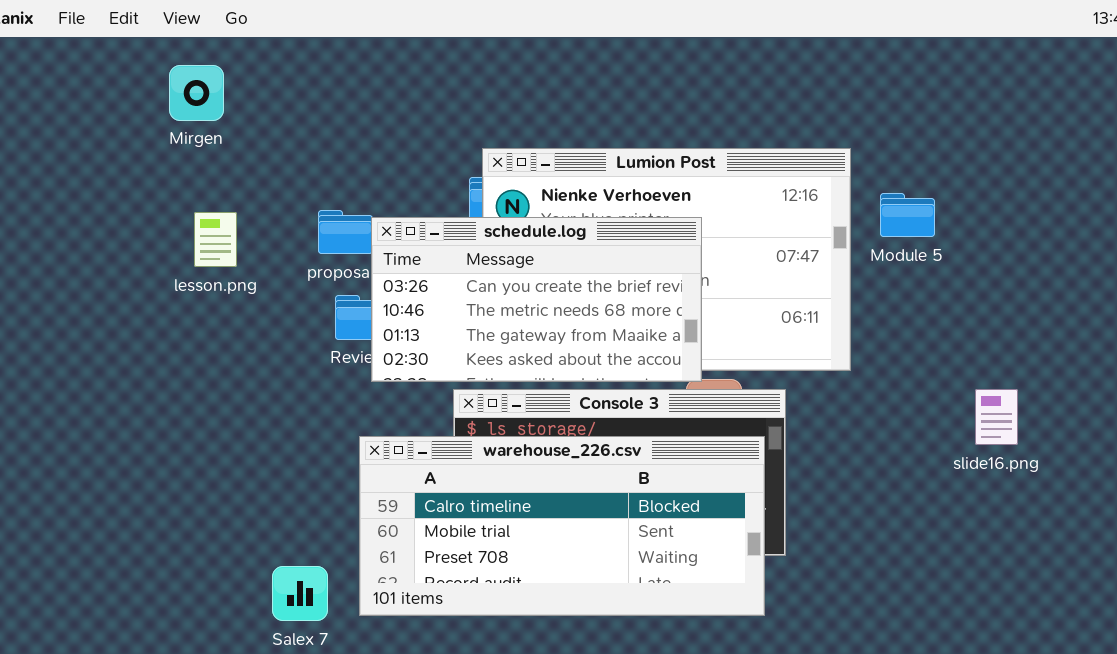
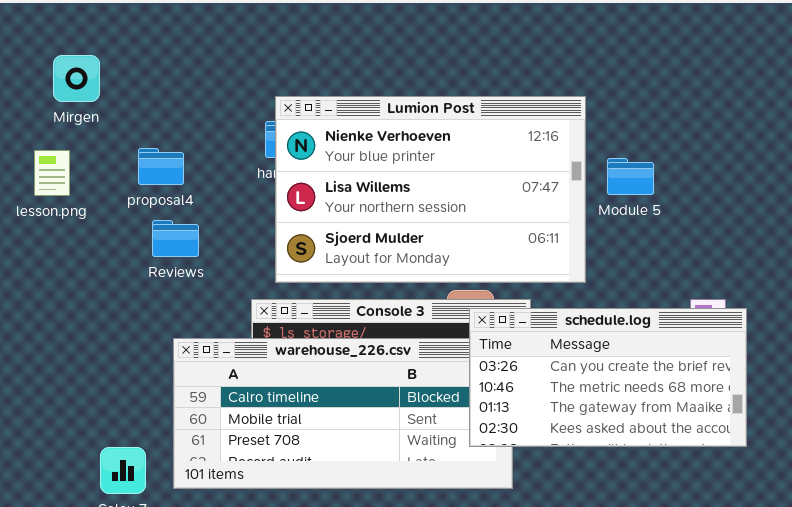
Mirgen: [169,65,224,121] -> [53,55,100,102], moved
Module 5: [880,193,935,237] -> [607,158,654,195], moved
schedule.log: [371,217,702,382] -> [469,308,747,447], moved

